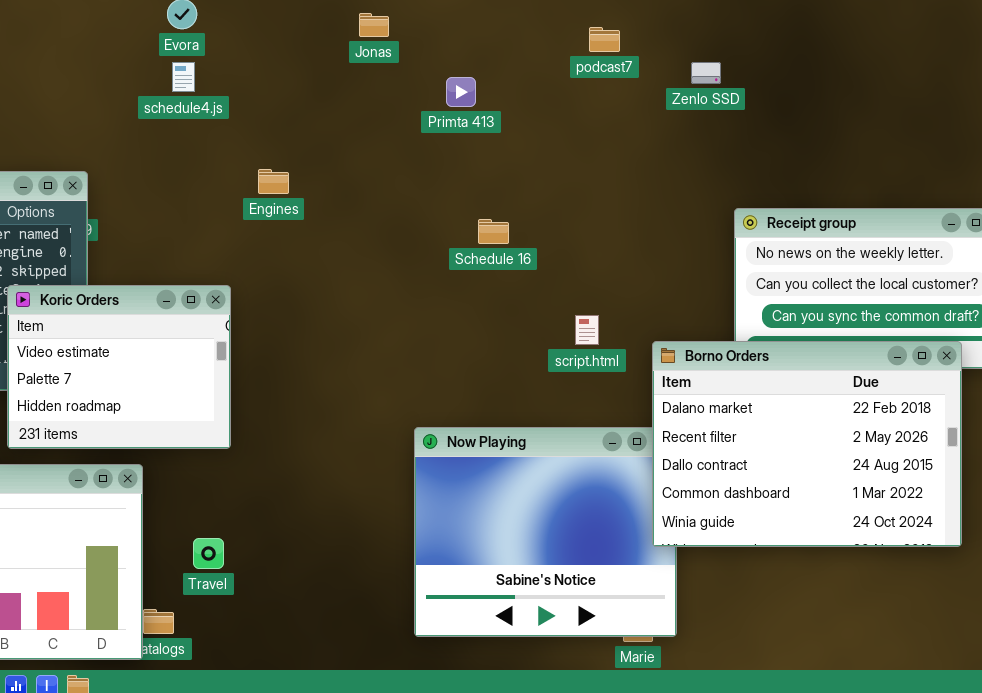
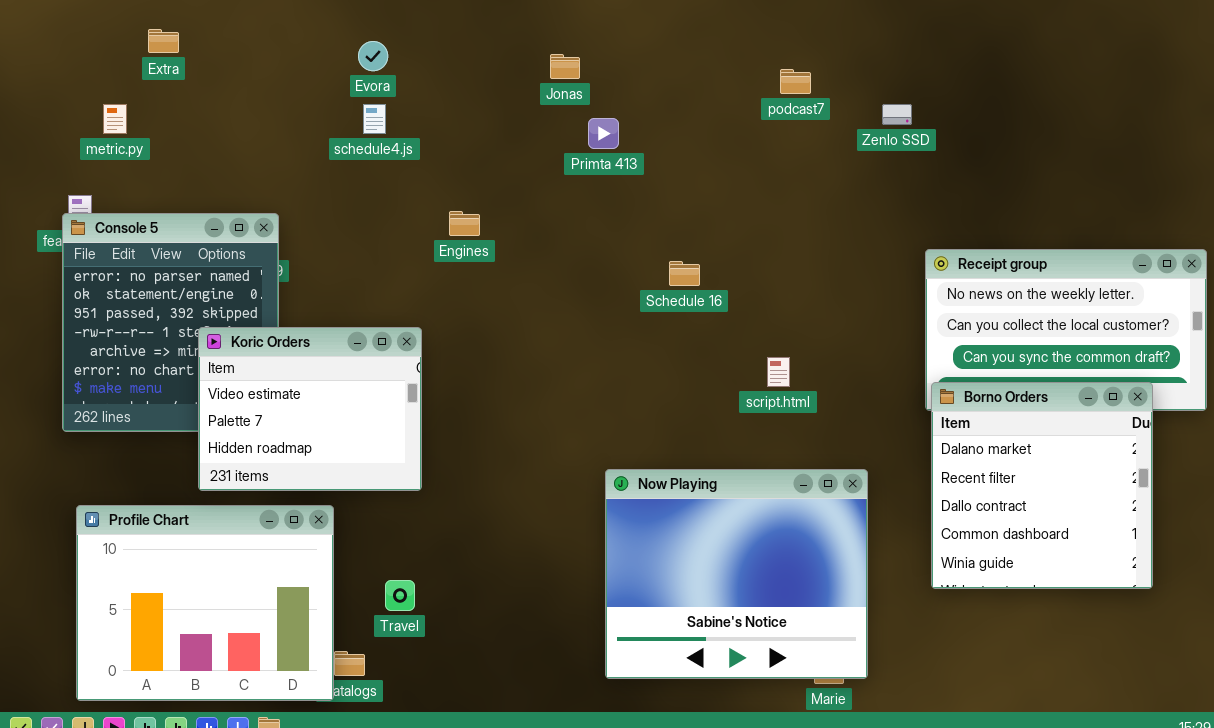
Primta 413: [446,77,476,107] -> [588,118,619,149], moved
Borno Orders: [652,341,962,547] -> [931,382,1153,589], resized

